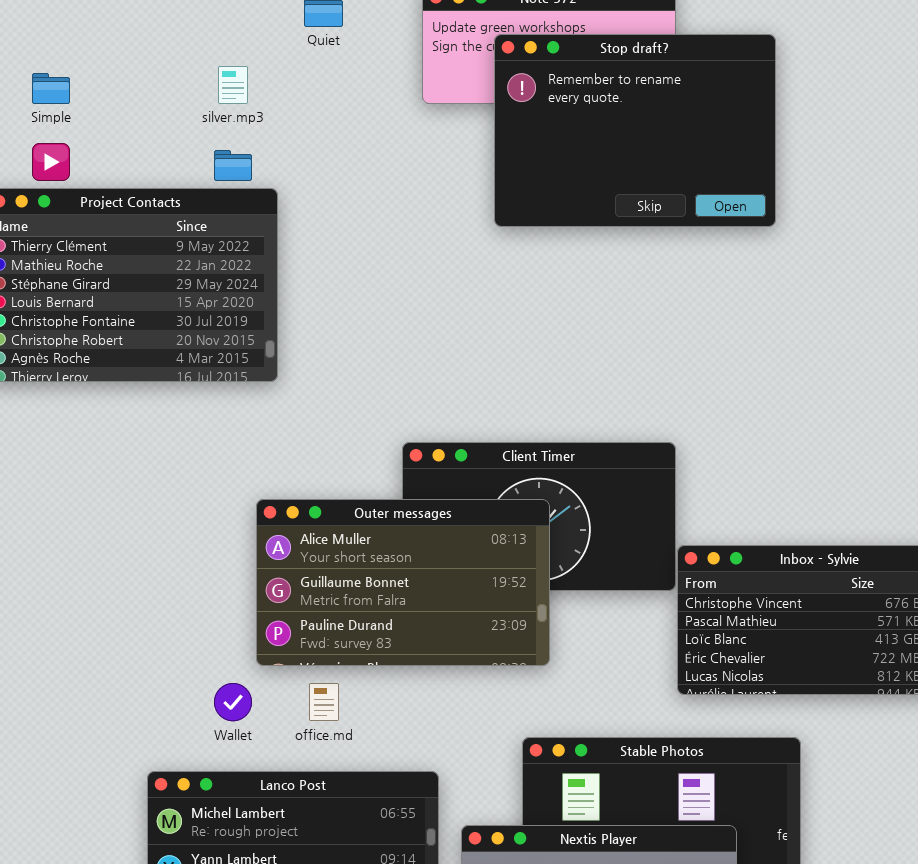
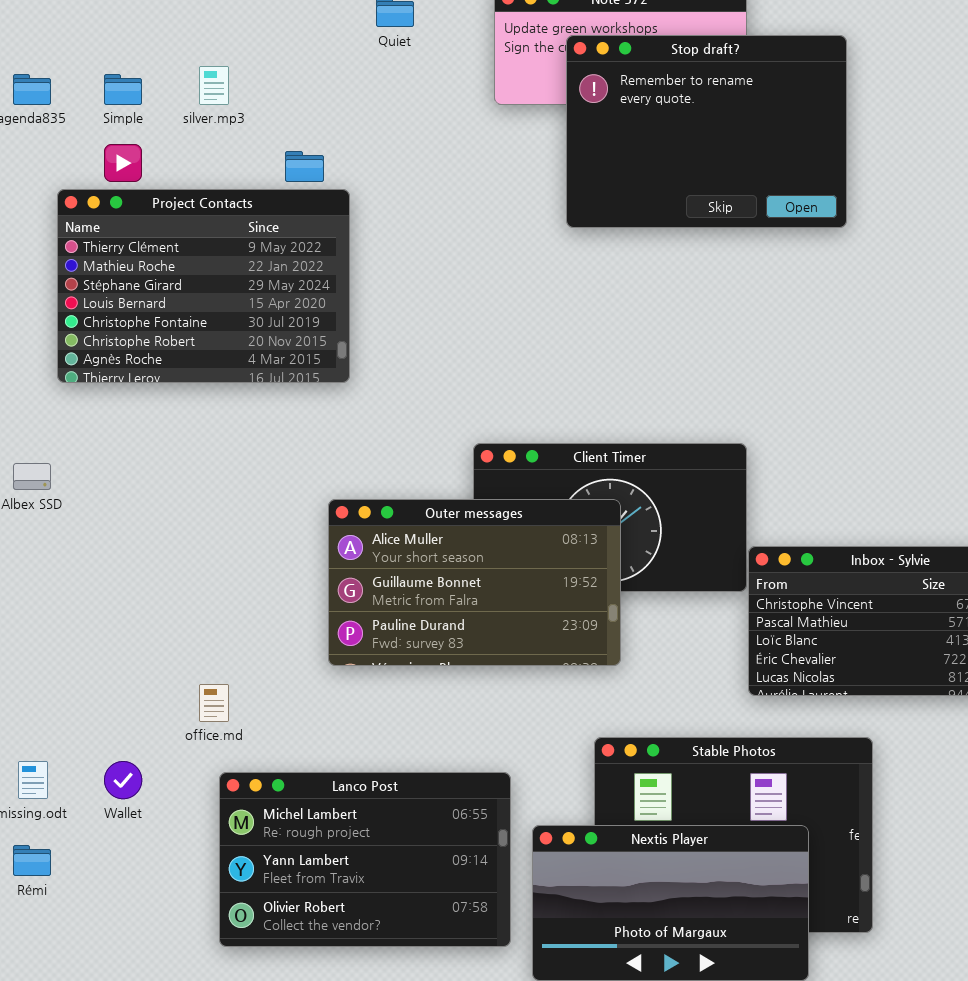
silver.mp3: [218,66,248,104] -> [199,66,229,105], moved
Wallet: [214,683,252,721] -> [104,761,142,799], moved
office.md: [309,683,339,721] -> [199,684,229,722], moved

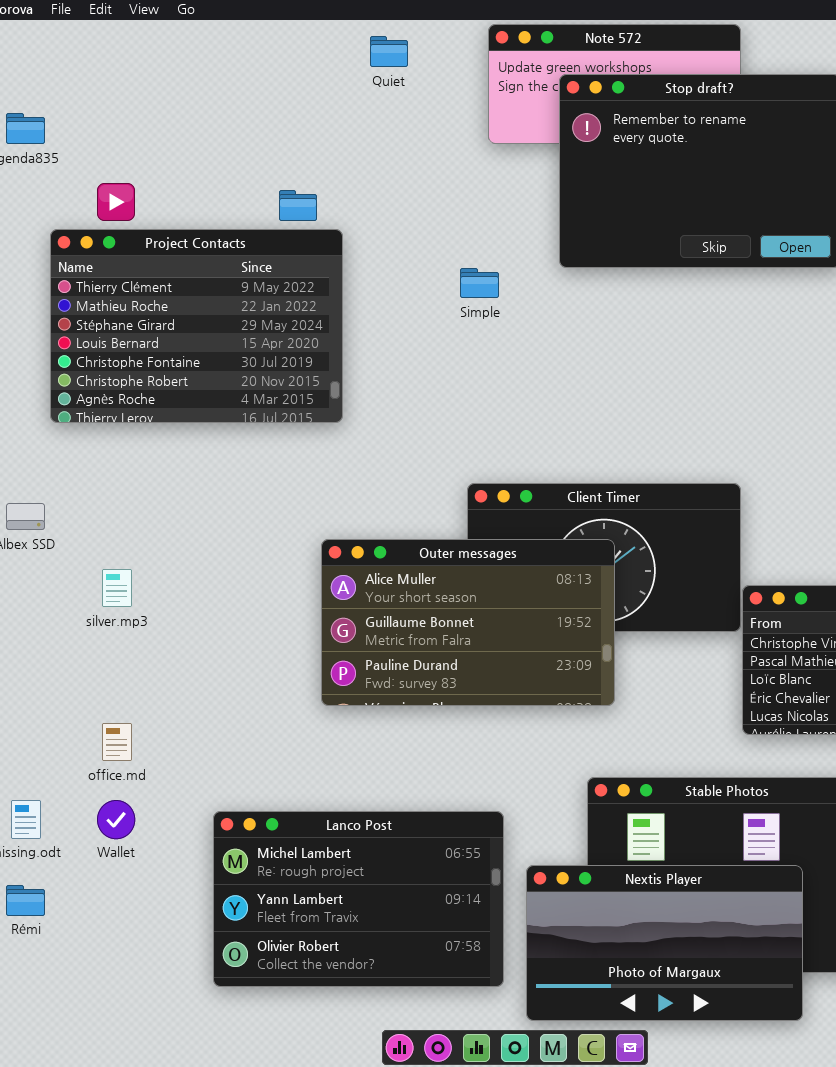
silver.mp3: [199,66,229,105] -> [102,569,132,607], moved
Simple: [104,74,142,105] -> [460,268,499,298], moved
office.md: [199,684,229,722] -> [102,723,132,761], moved

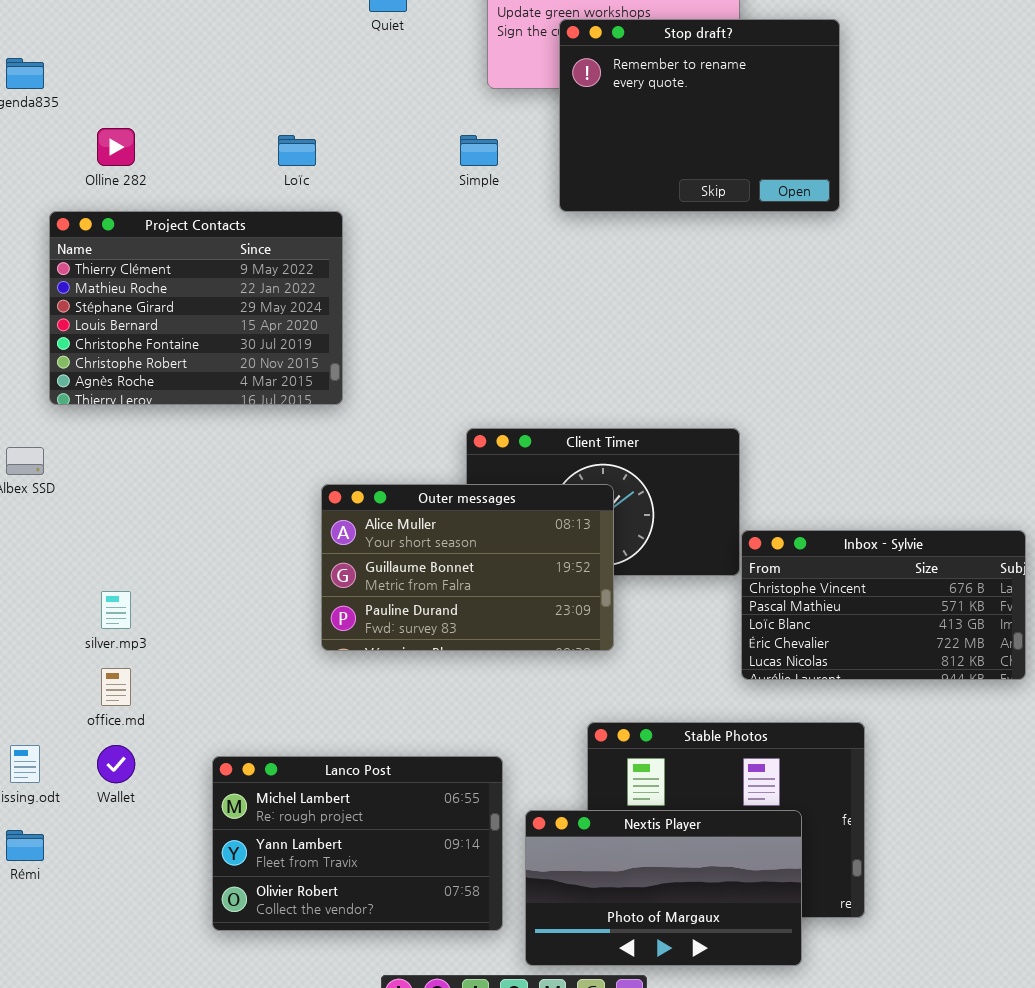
Project Contacts: [50,229,343,423] -> [49,211,343,405], moved
Simple: [460,268,499,298] -> [460,135,498,166], moved
silver.mp3: [102,569,132,607] -> [101,591,131,629], moved

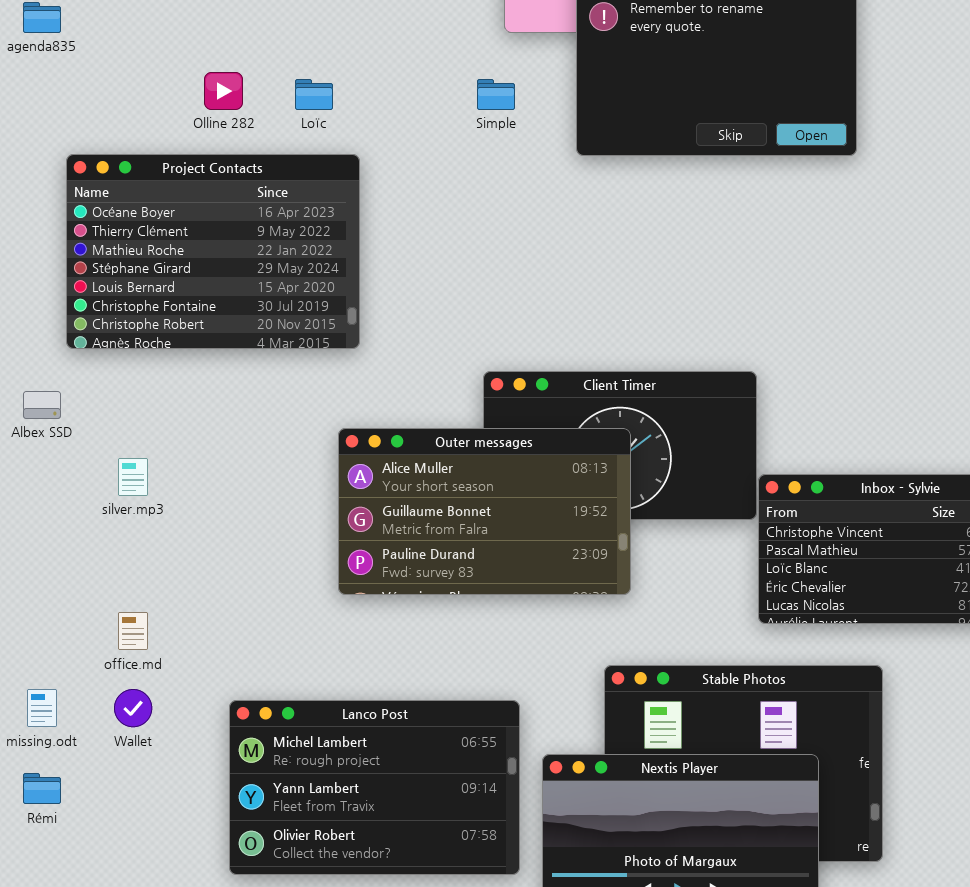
Olline 282: [97,128,135,166] -> [204,72,243,110], moved
Project Contacts: [49,211,343,405] -> [66,154,360,349], scrolled up 1 row
silver.mp3: [101,591,131,629] -> [118,458,148,496], moved

